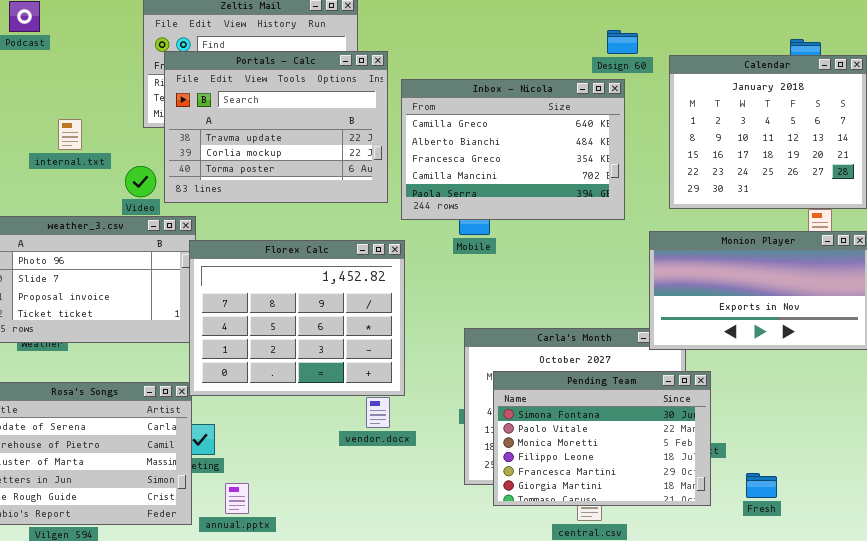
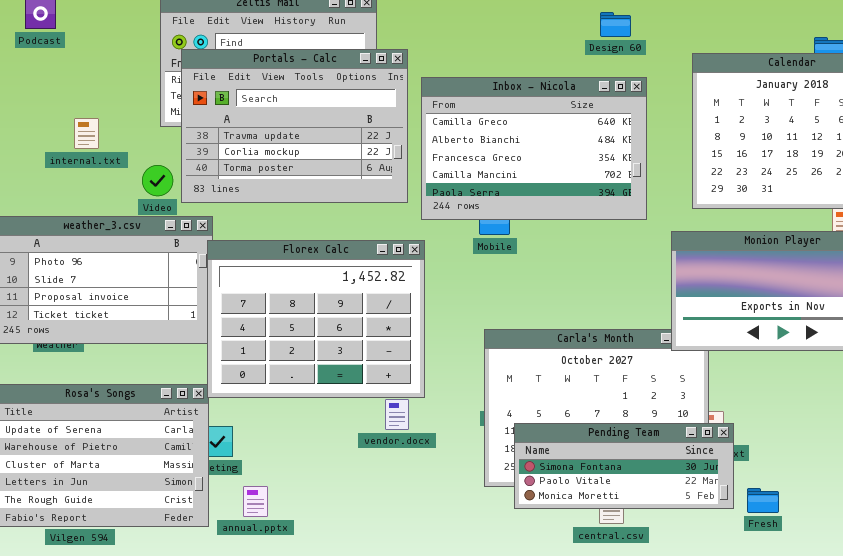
Design 60: [607,30,638,54] -> [600,12,631,37], moved
Pending Team: [493,371,711,506] -> [514,423,734,509], resized
Fresh: [746,473,777,498] -> [747,488,779,513], moved

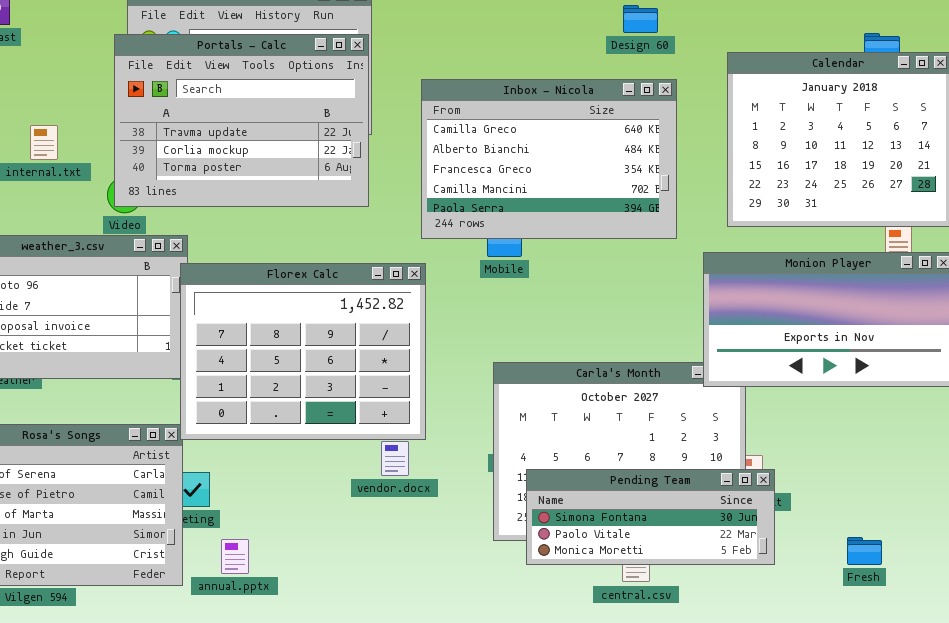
Portals - Calc: [181,49,408,203] -> [114,34,369,207], moved
Fresh: [747,488,779,513] -> [847,537,882,565], moved

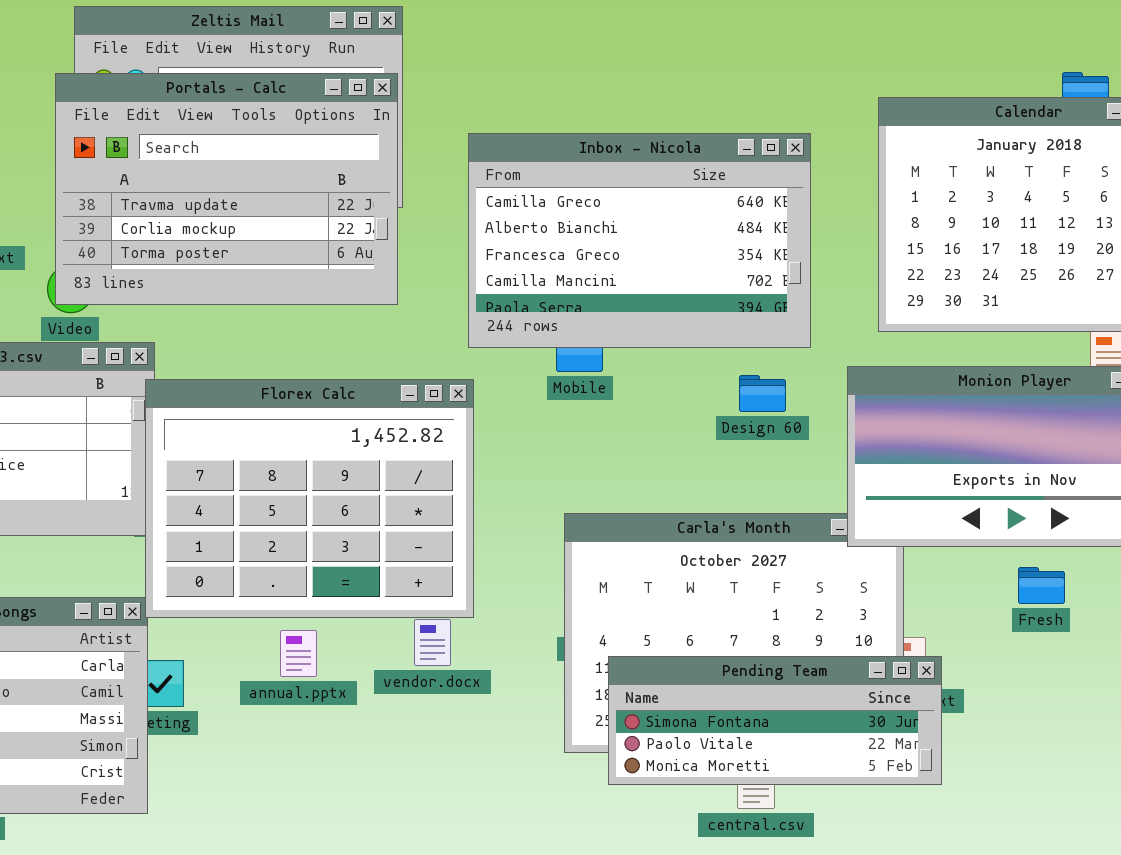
Design 60: [623,5,658,33] -> [739,375,786,412], moved
Fresh: [847,537,882,565] -> [1018,567,1065,604], moved
annual.pptx: [221,539,249,574] -> [280,630,317,677], moved

